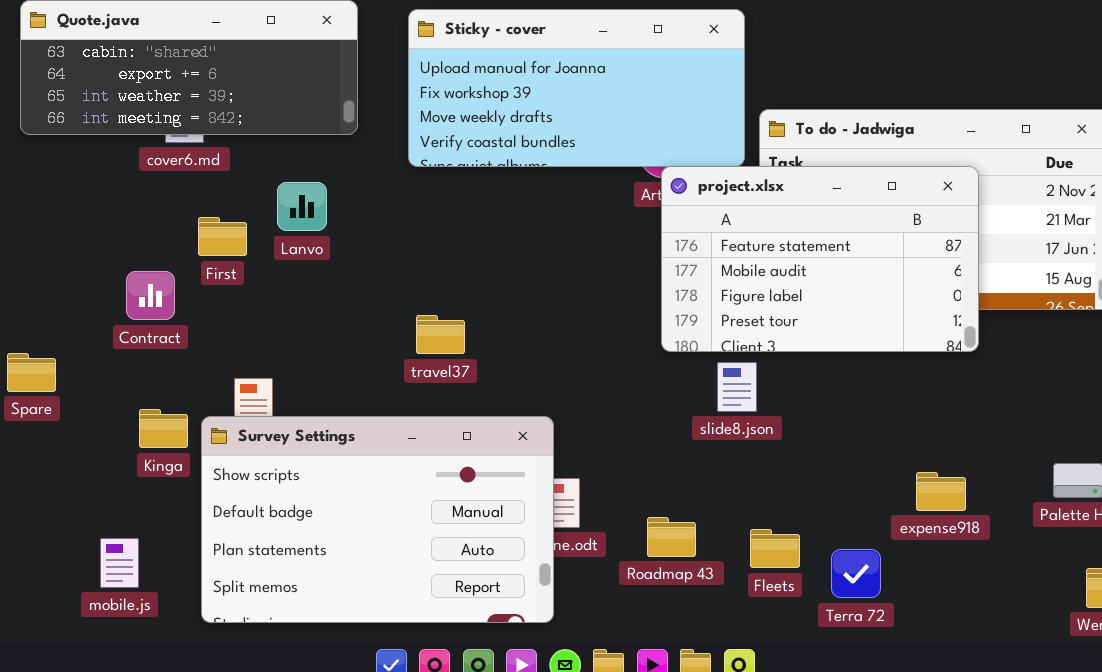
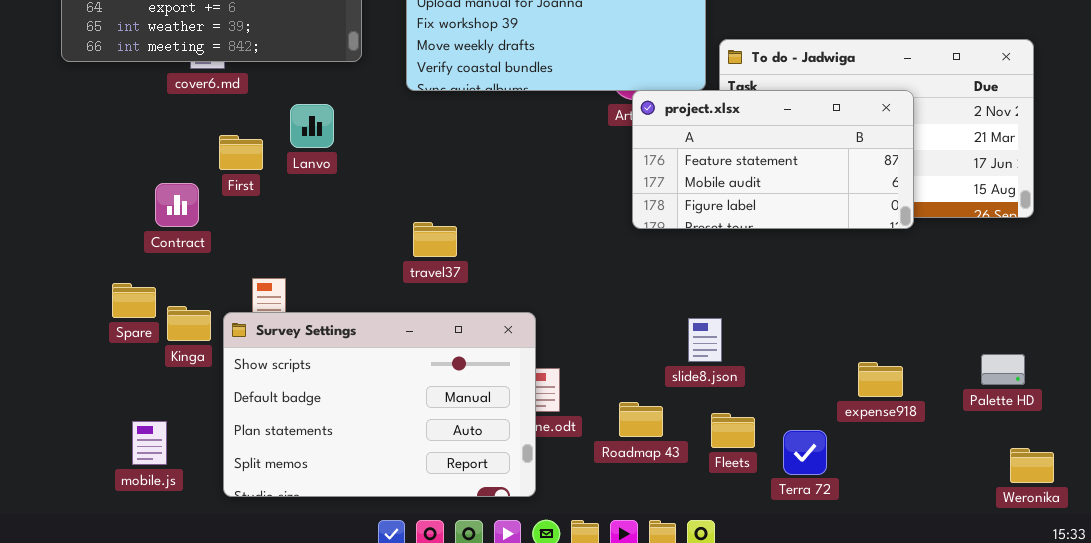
project.xlsx: [661,166,979,352] -> [632,90,914,229], resized
Spare: [7,353,56,392] -> [112,283,156,318], moved
slide8.json: [717,362,757,412] -> [688,318,722,362], moved

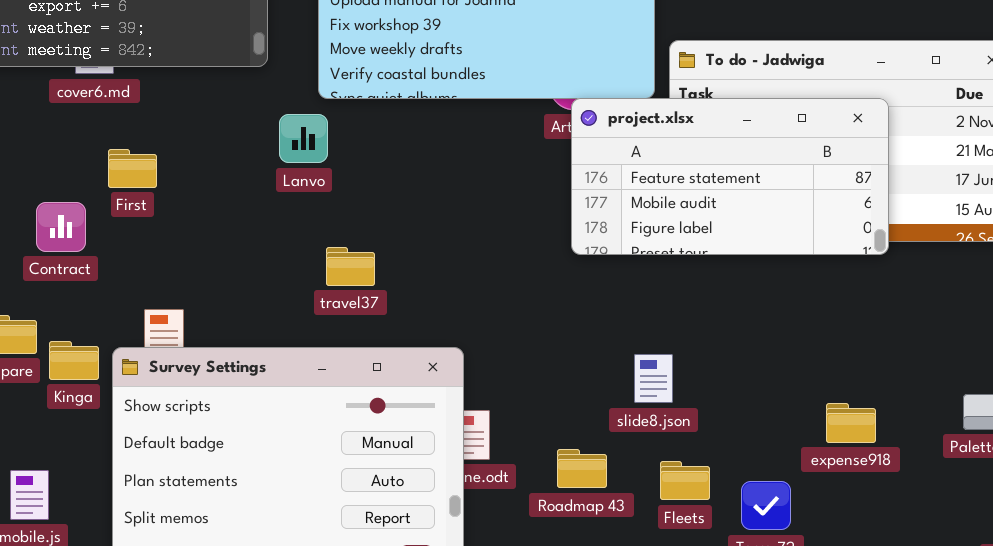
Lanvo: [290,104,334,148] -> [279,114,328,163], moved

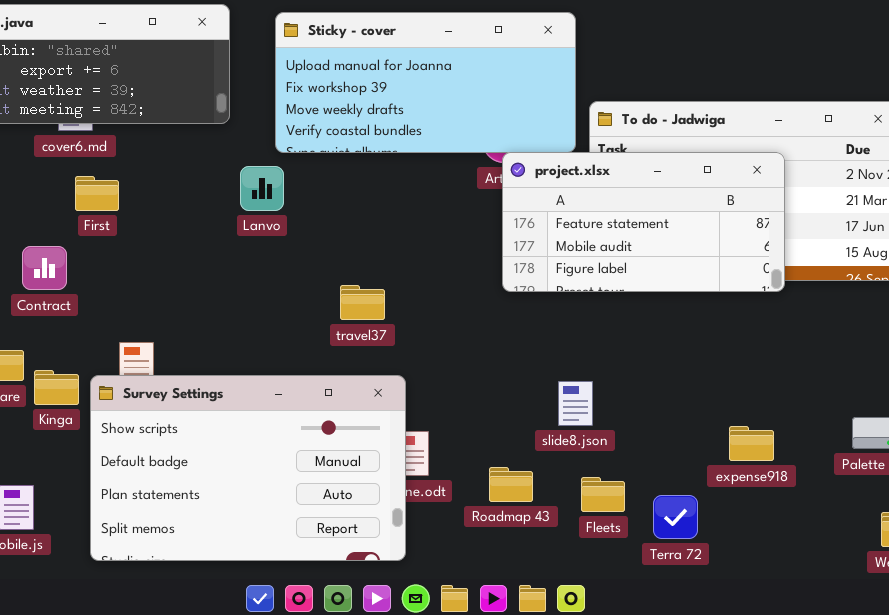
First: [108,149,157,188] -> [75,176,119,211], moved
travel37: [326,247,375,286] -> [340,285,385,320], moved

